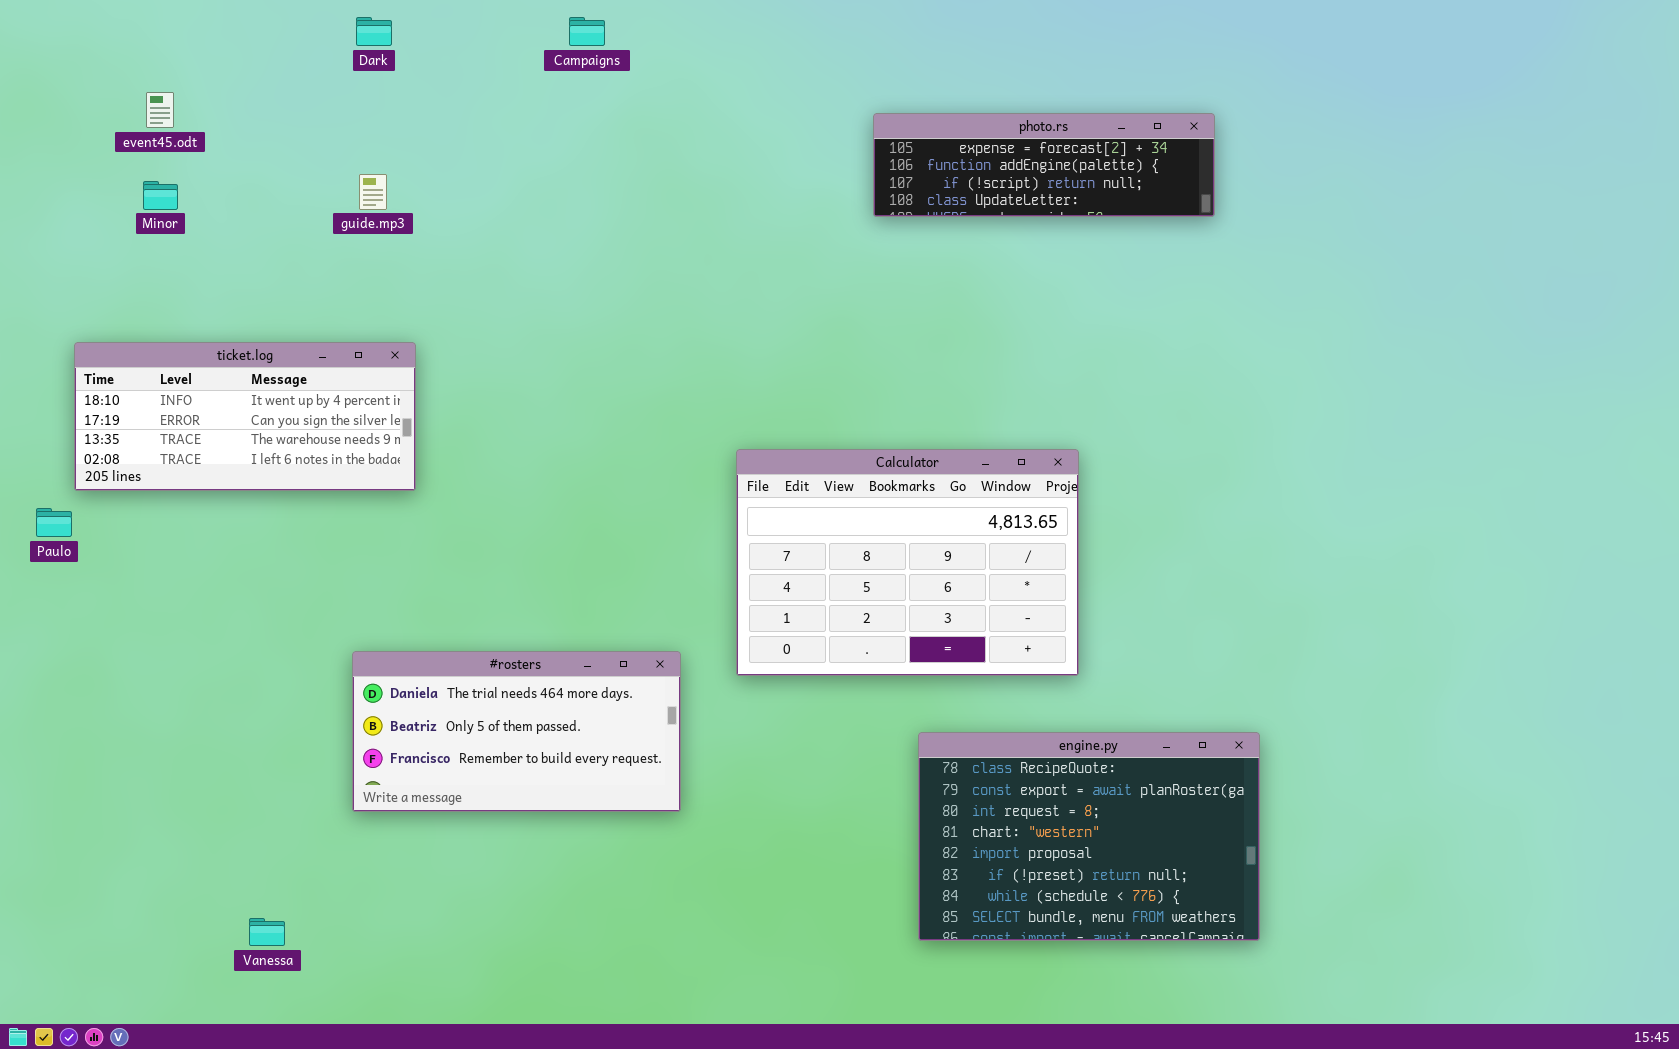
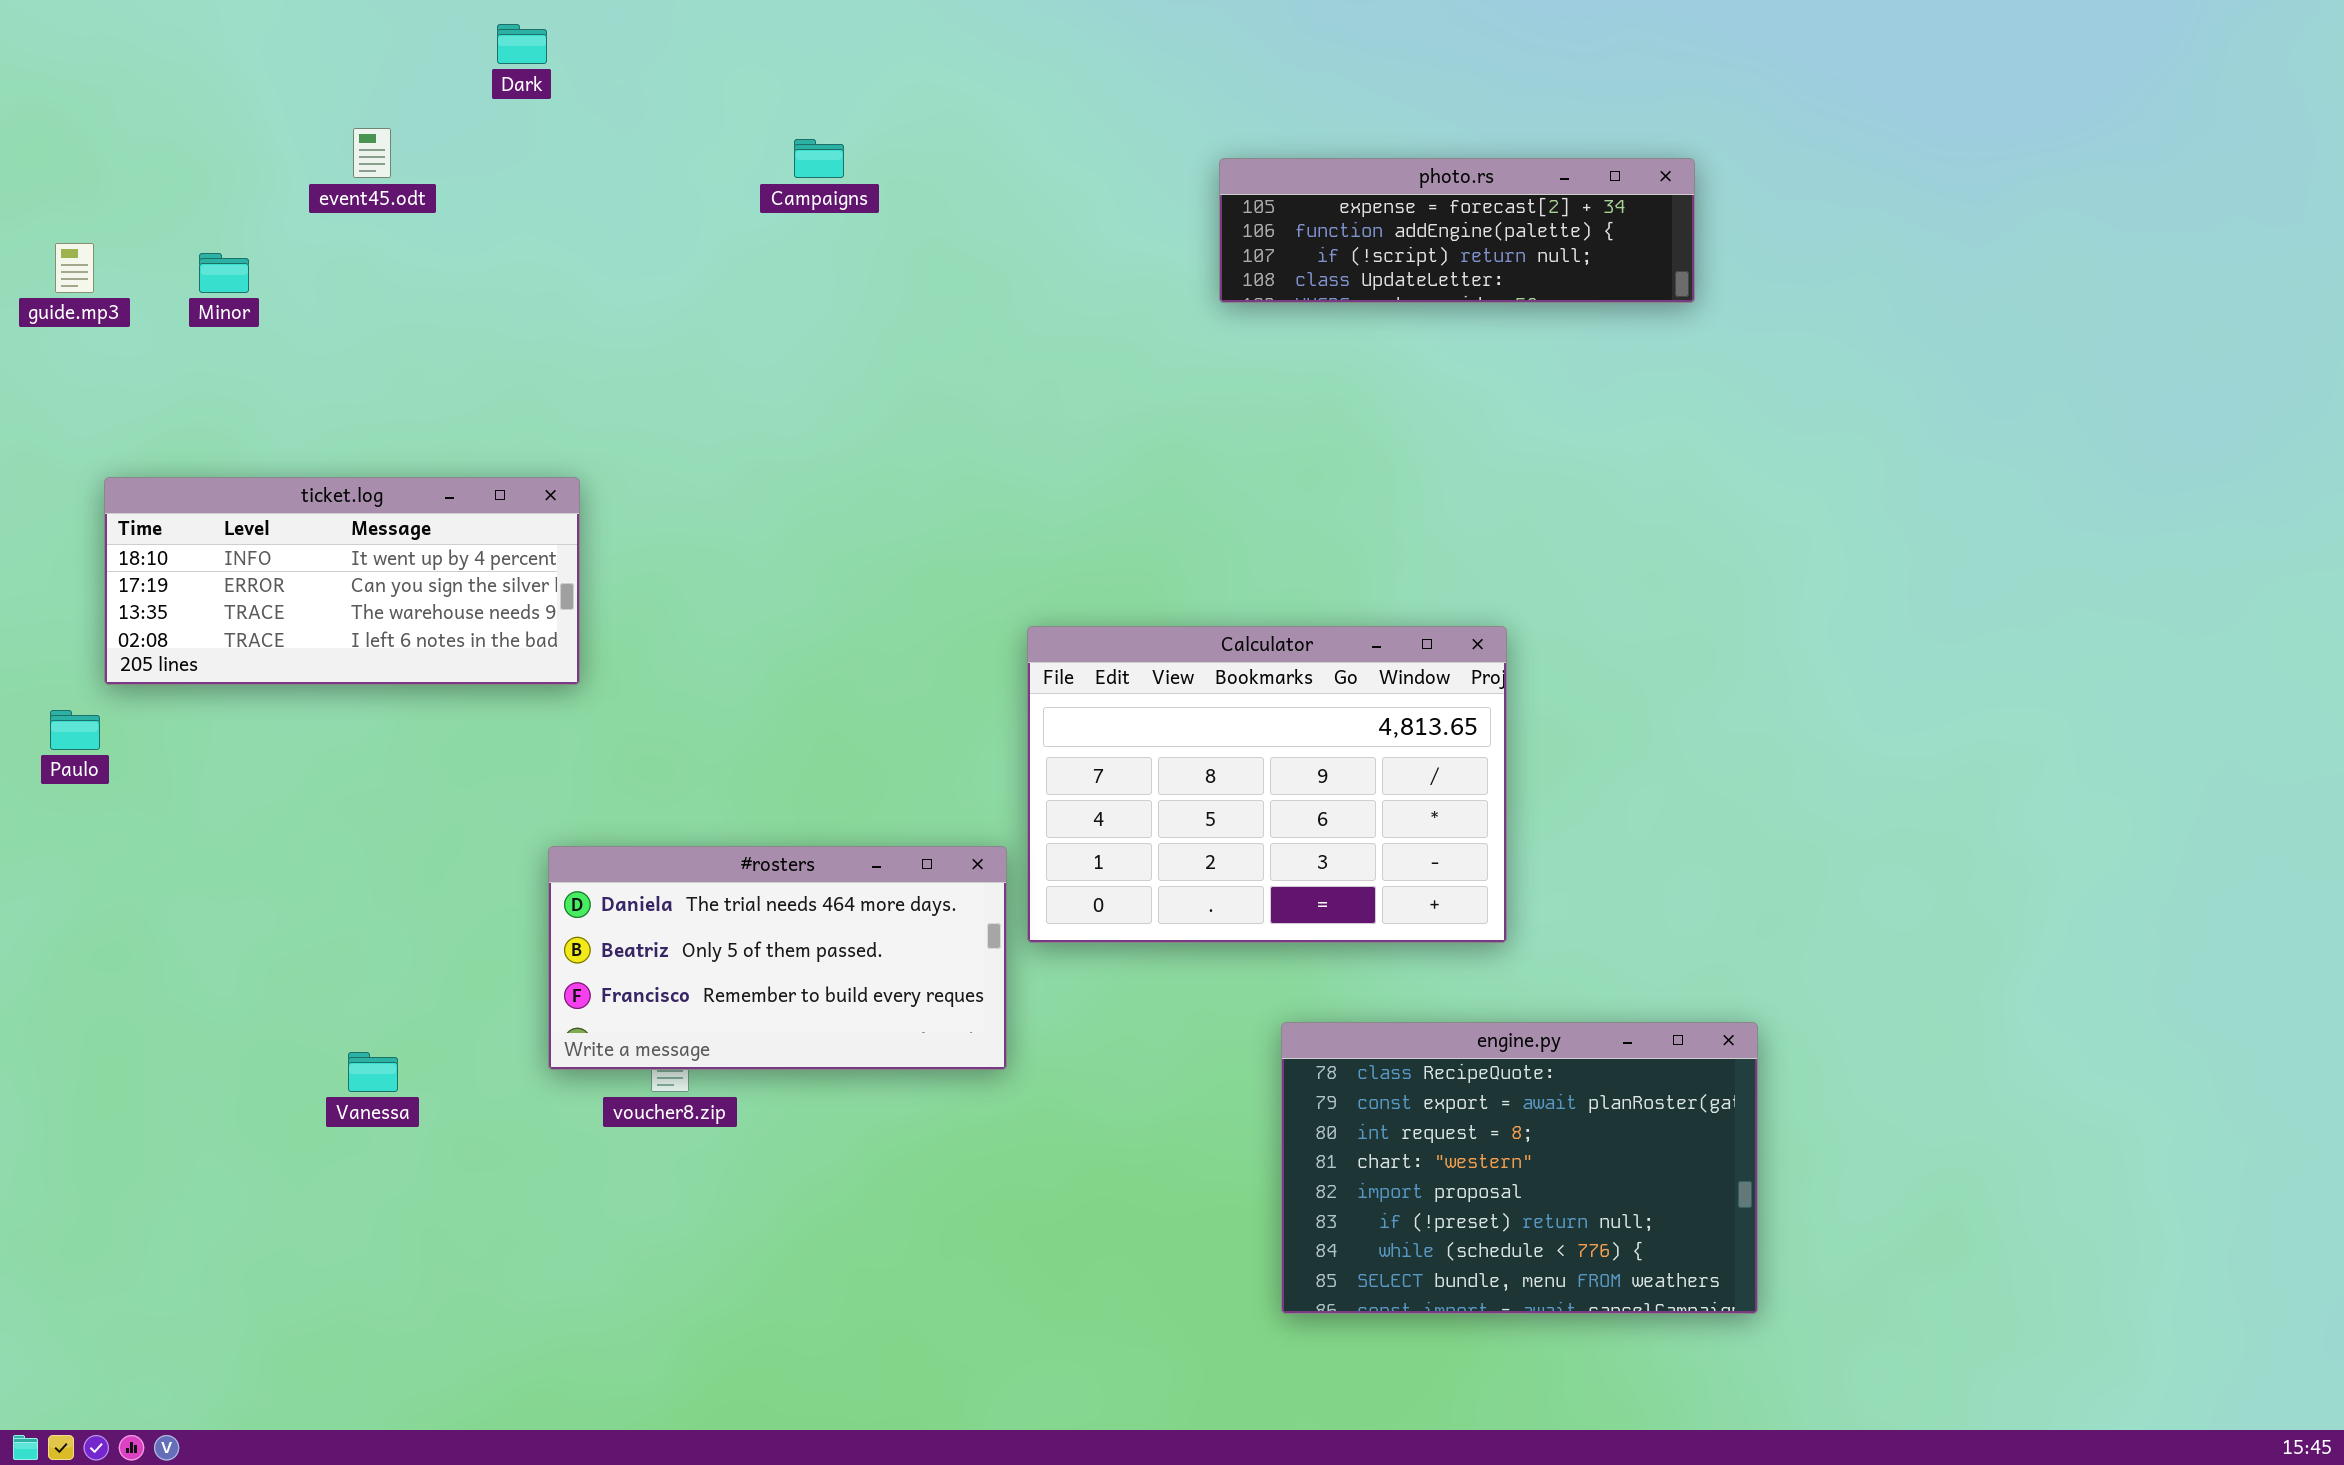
Campaigns: [569,17,605,46] -> [794,139,844,178], moved
event45.odt: [146,92,174,128] -> [353,128,391,178], moved
guide.mp3: [359,174,387,210] -> [55,243,94,293], moved
#rosters: [352,651,681,812] -> [548,846,1007,1070], moved
Vanessa: [249,918,285,946] -> [348,1052,398,1092], moved

